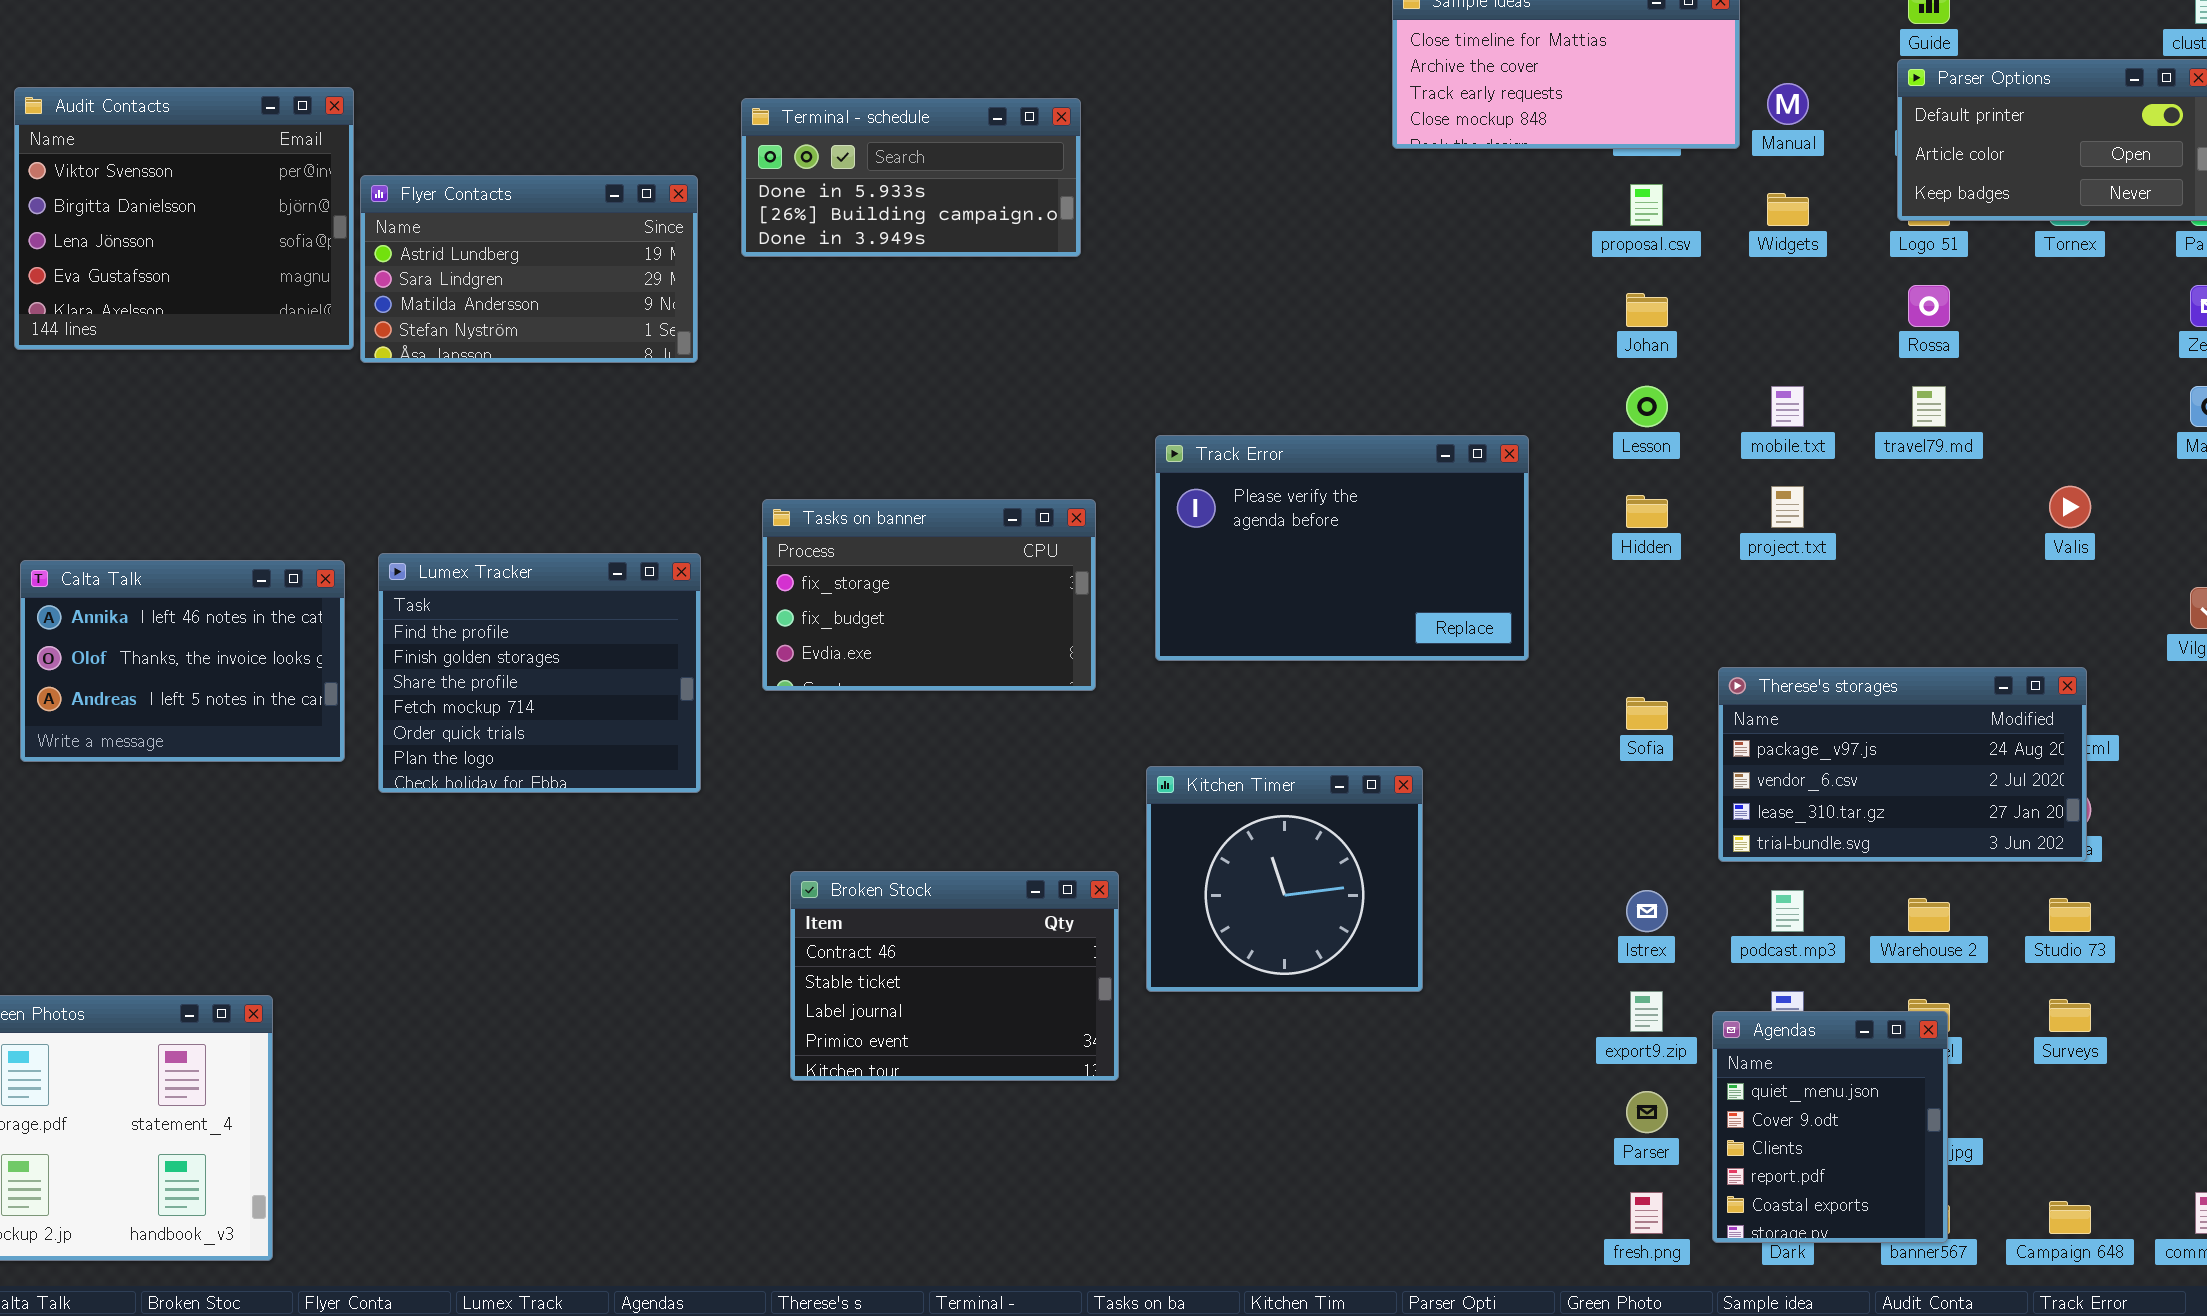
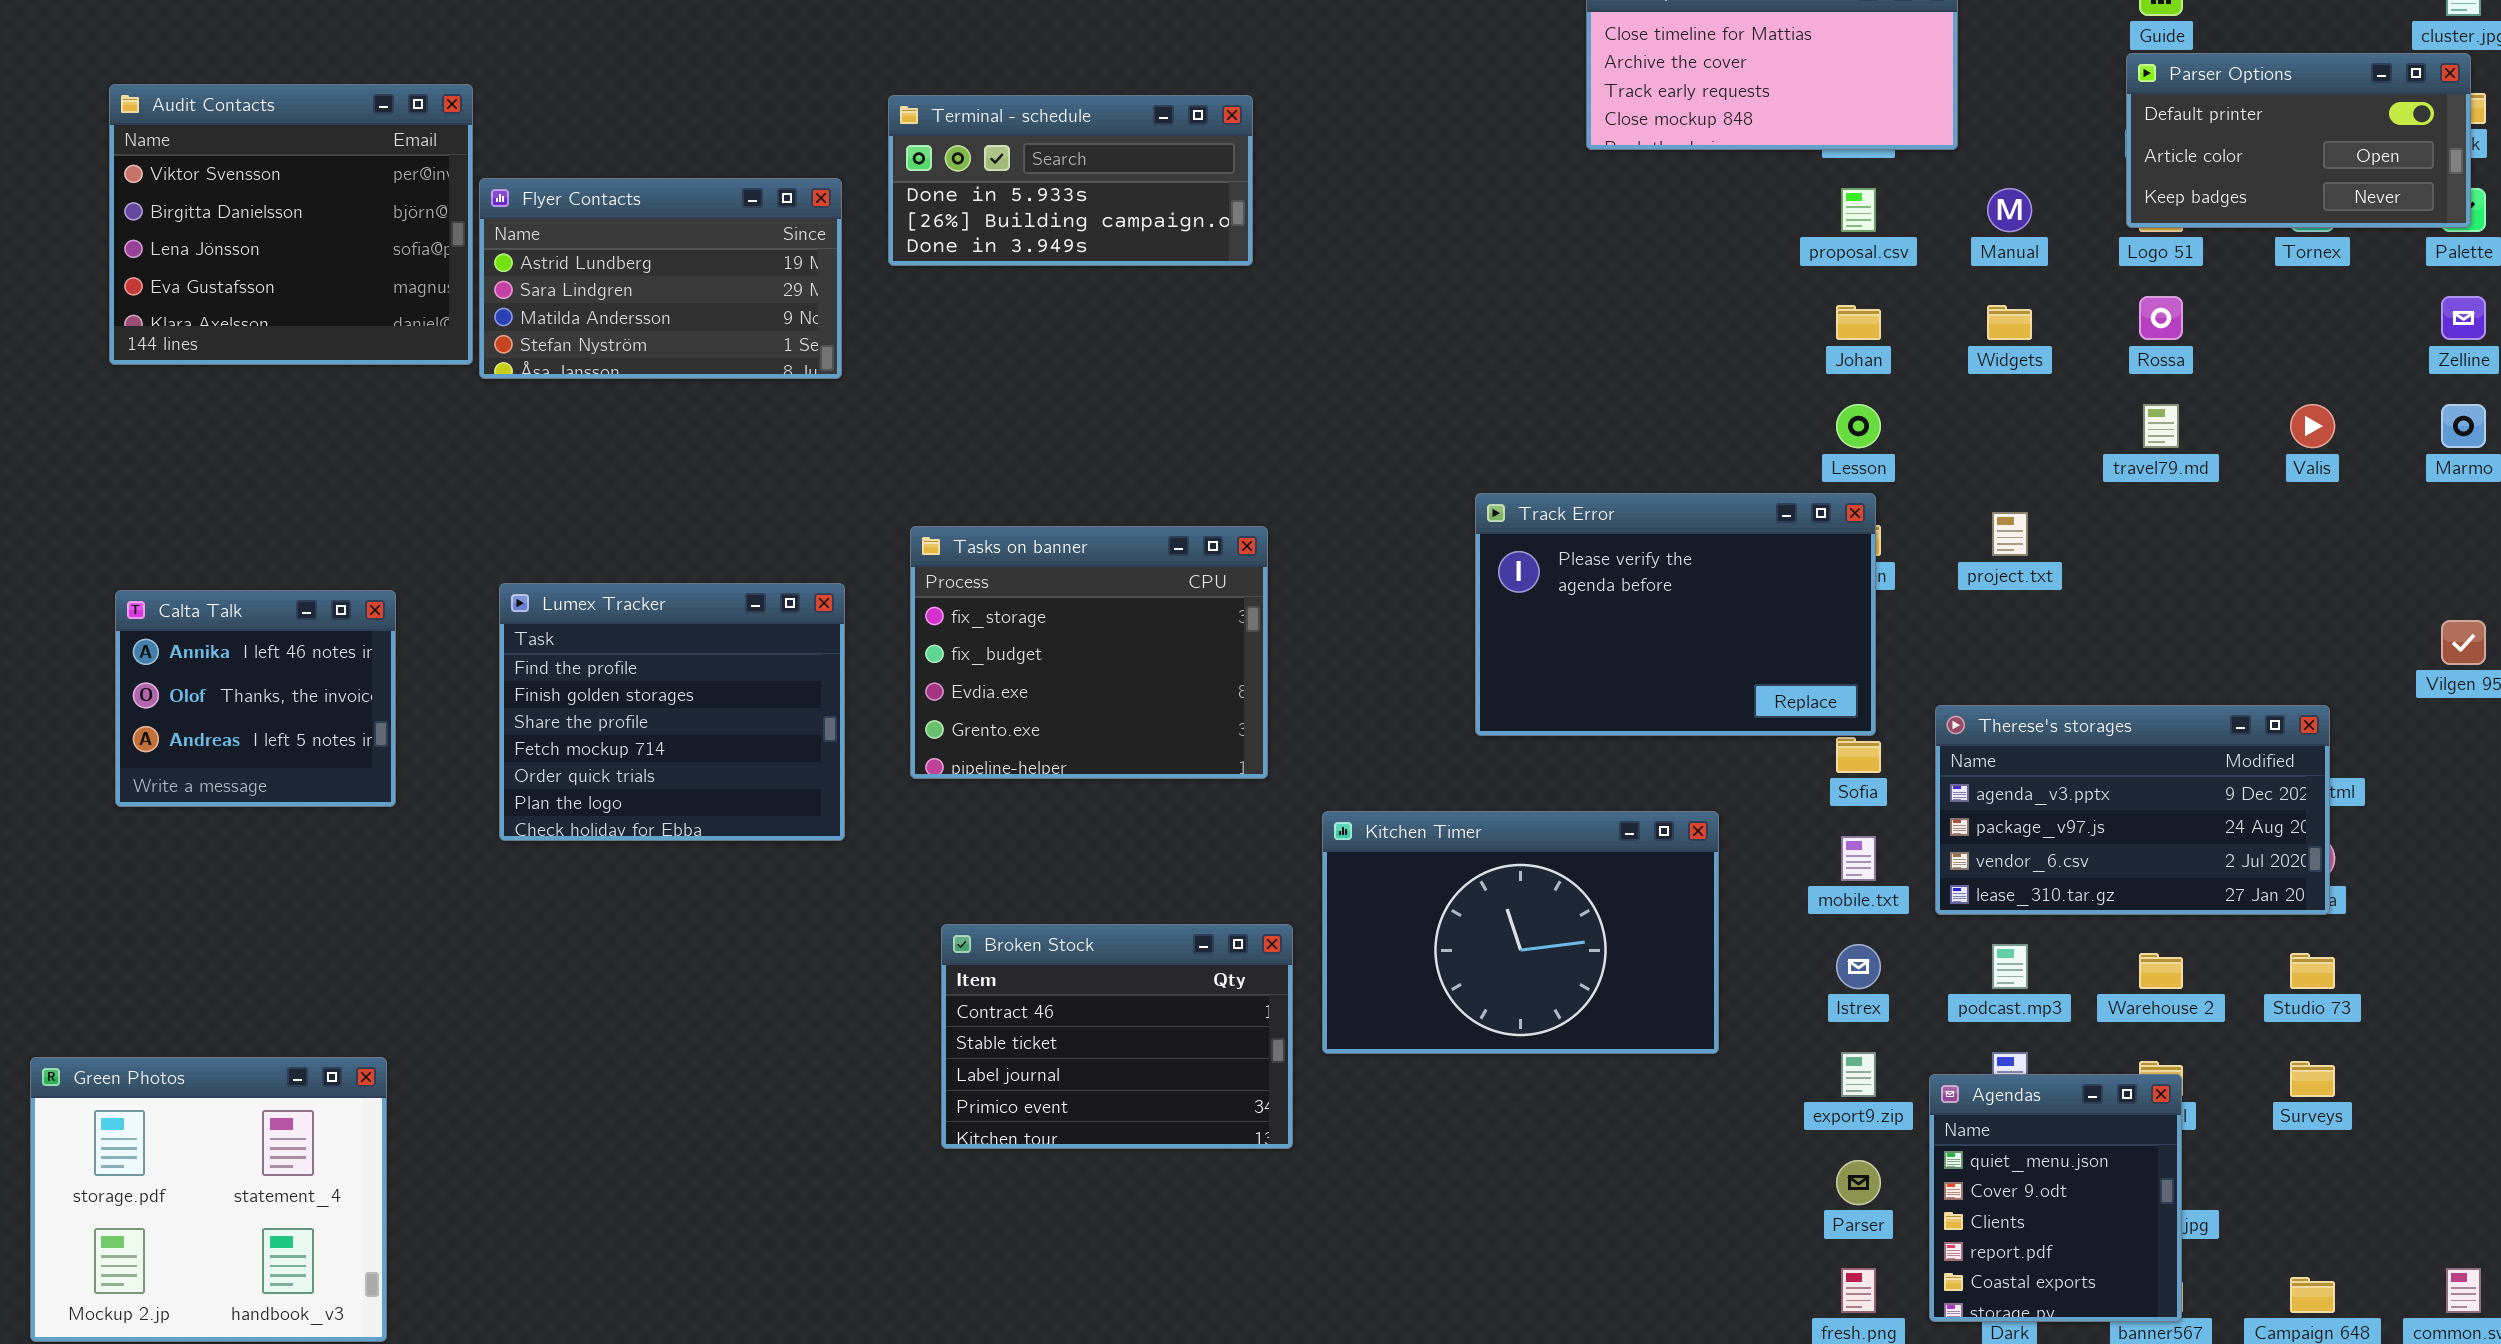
Manual: [1767,83,1809,125] -> [1987,188,2032,232], moved
Widgets: [1767,193,1809,226] -> [1987,305,2032,340], moved
mobile.txt: [1771,386,1804,427] -> [1841,836,1876,881], moved
Track Error: [1155,435,1529,661] -> [1475,493,1876,736], moved
Valis: [2049,486,2091,528] -> [2290,404,2335,448], moved
Tasks on banner: [762,499,1096,691] -> [910,526,1268,779], resized
Calta Talk: [20,560,345,762] -> [115,590,396,807], resized
Therese's storages: [1718,667,2087,862] -> [1935,705,2330,915], scrolled up 1 row
Kitchen Timer: [1146,766,1423,992] -> [1322,811,1719,1054], resized

